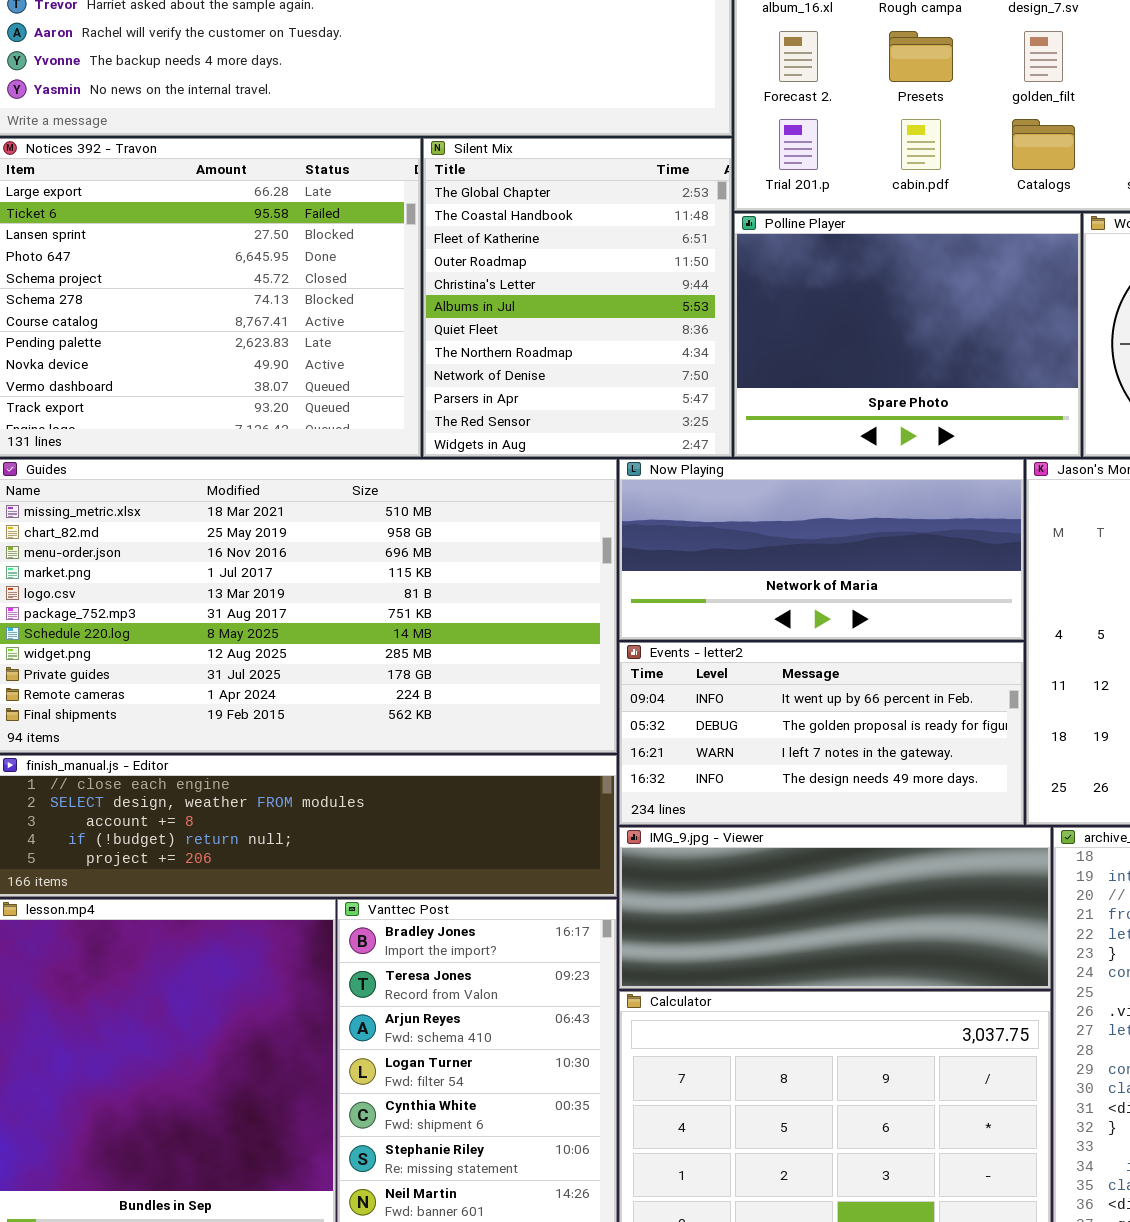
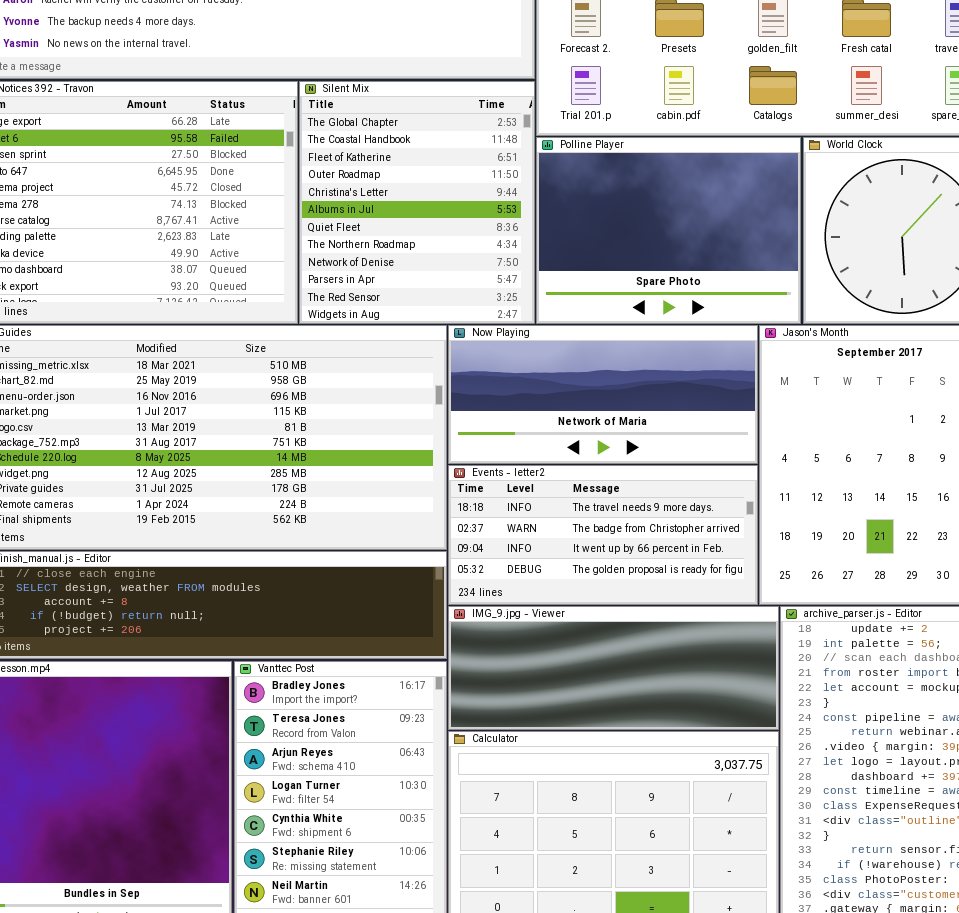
Events - letter2: [619,642,1024,825] -> [448,465,758,605], scrolled up 2 rows

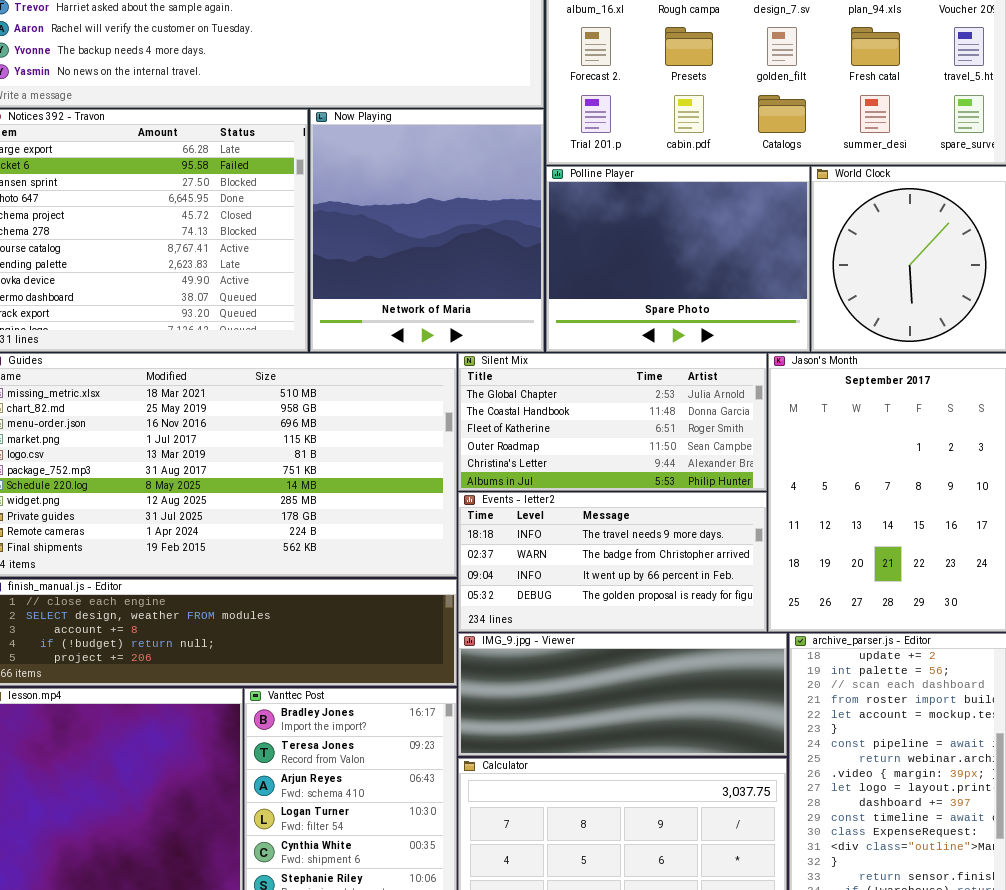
Silent Mix: [299,81,535,324] -> [458,353,767,491], moved, resized
Now Playing: [448,325,758,464] -> [310,109,544,352], moved, resized

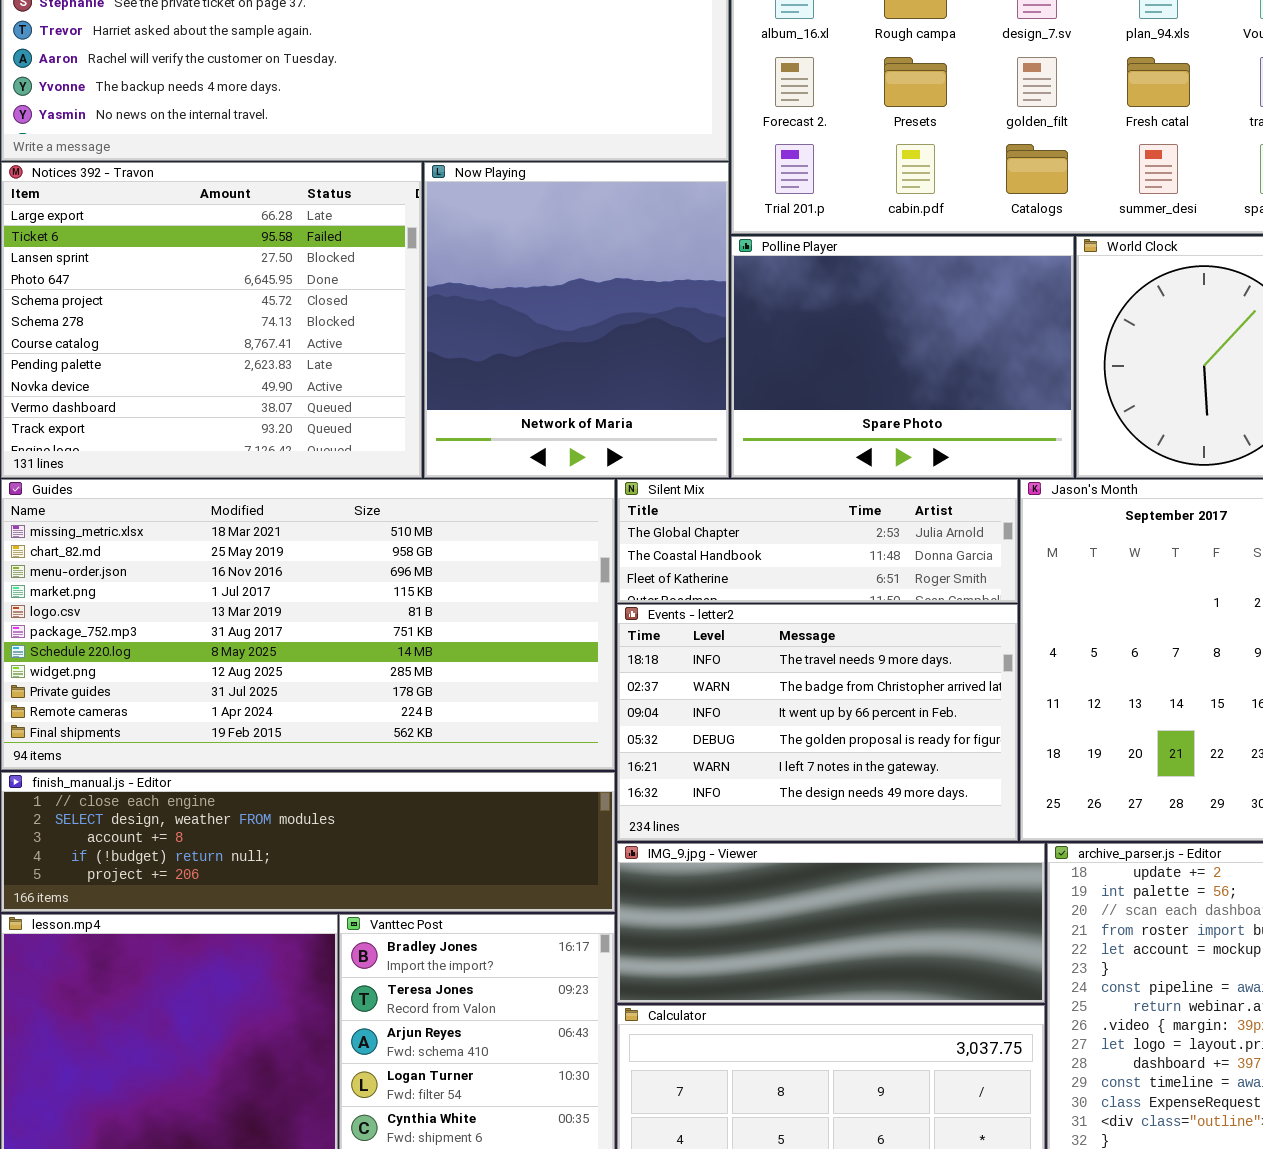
Silent Mix: [458,353,767,491] -> [617,479,1018,603], resized
Events - letter2: [458,492,767,632] -> [617,604,1018,841], resized

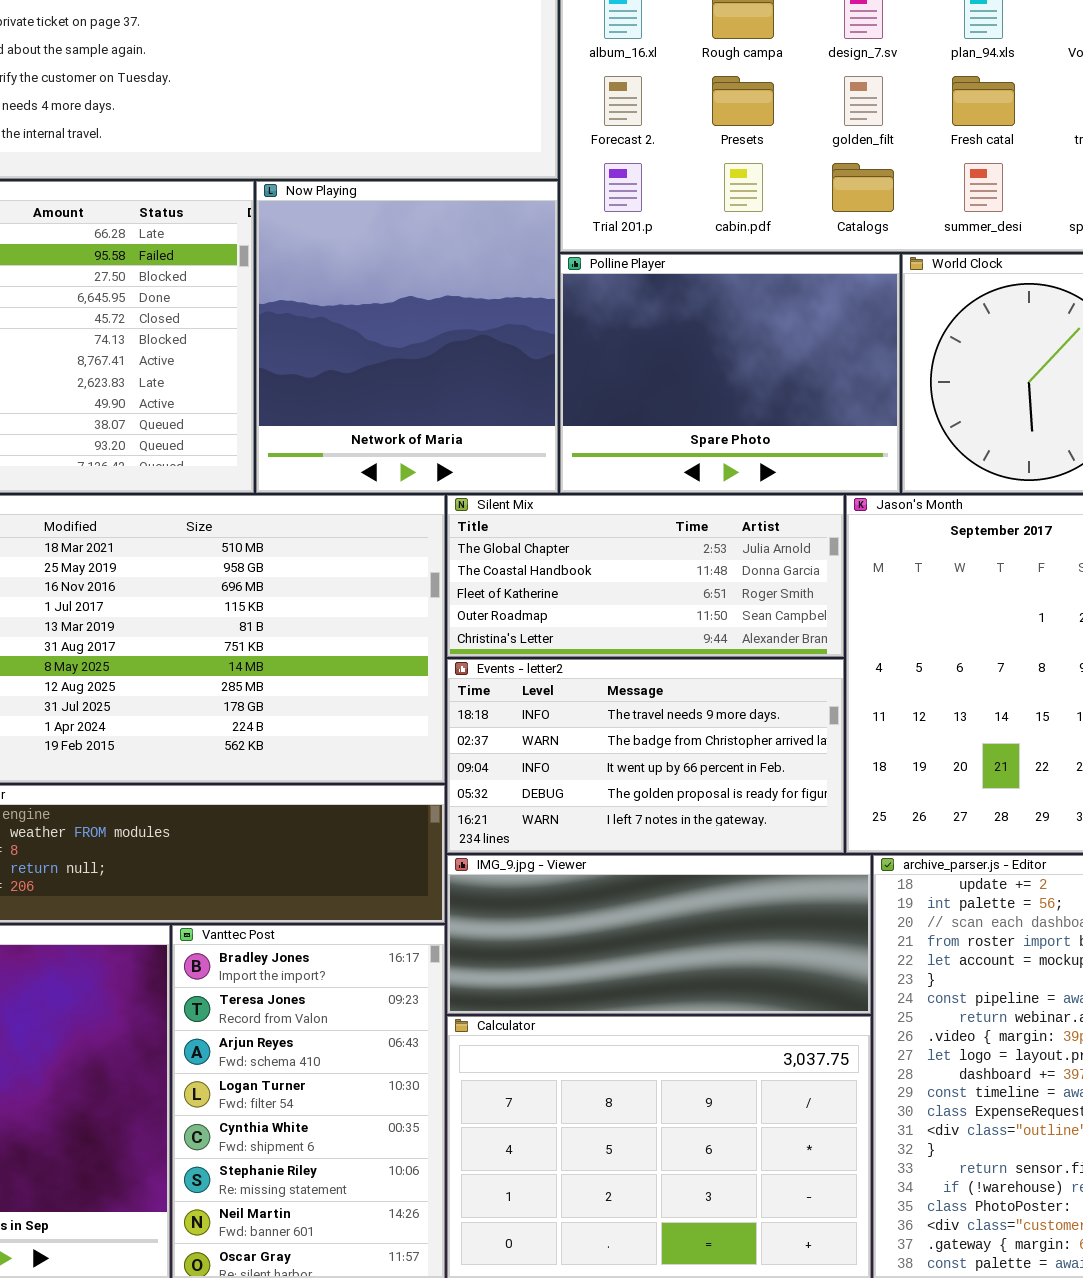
Silent Mix: [617,479,1018,603] -> [447,495,844,657], resized
Events - letter2: [617,604,1018,841] -> [447,659,844,853], resized

